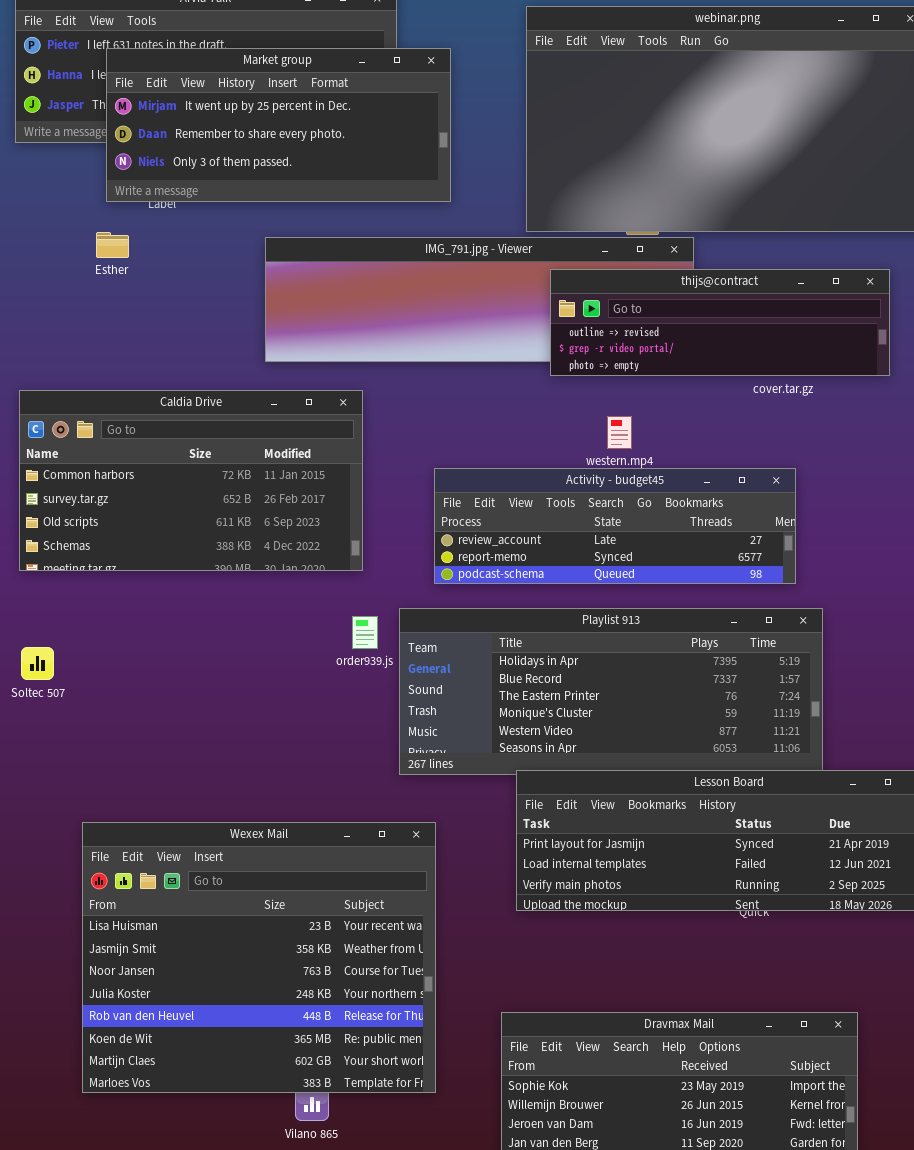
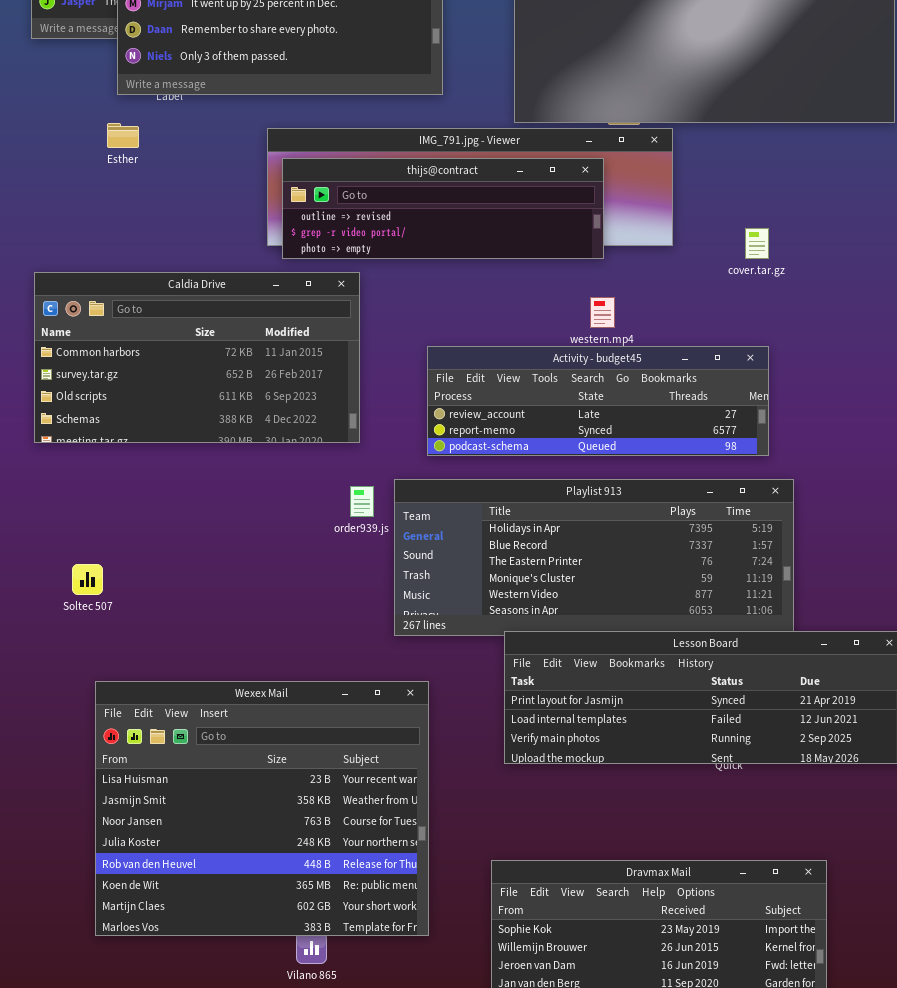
thijs@contract: [550,269,890,376] -> [282,158,604,259], moved
Soltec 507: [21,647,54,680] -> [72,564,103,595], moved

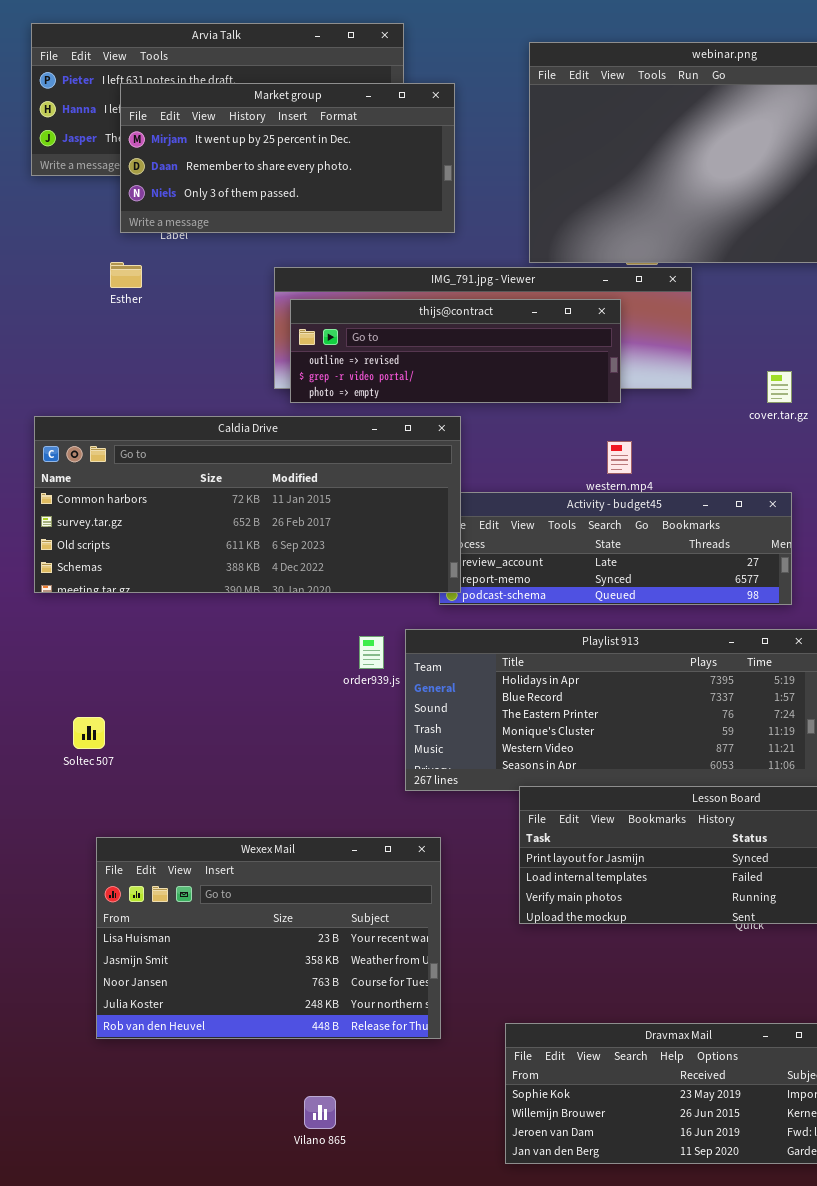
Caldia Drive: [34,272,360,443] -> [34,416,461,593], resized
Wexex Mail: [95,681,429,936] -> [96,837,441,1039], resized

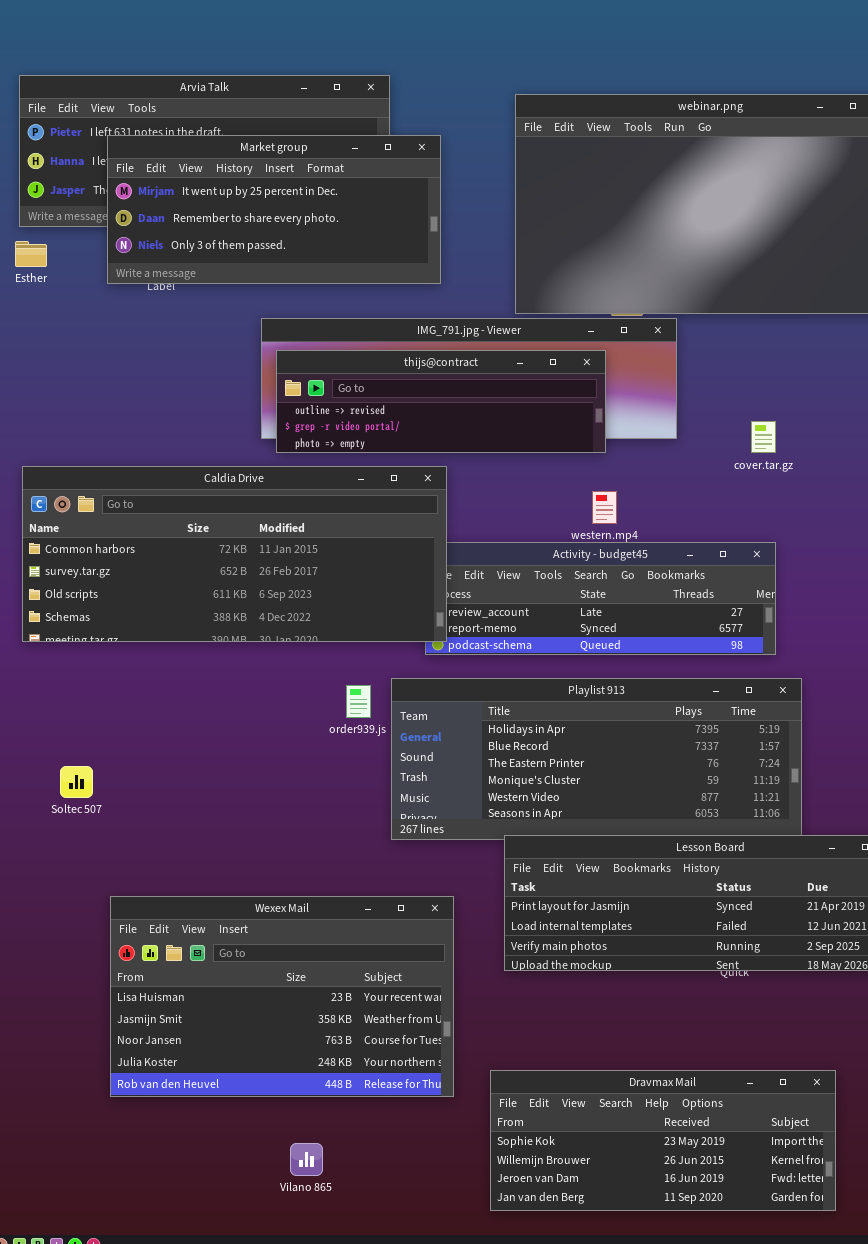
Esther: [110,262,142,288] -> [15,241,47,267], moved
Wexex Mail: [96,837,441,1039] -> [110,896,454,1097], moved

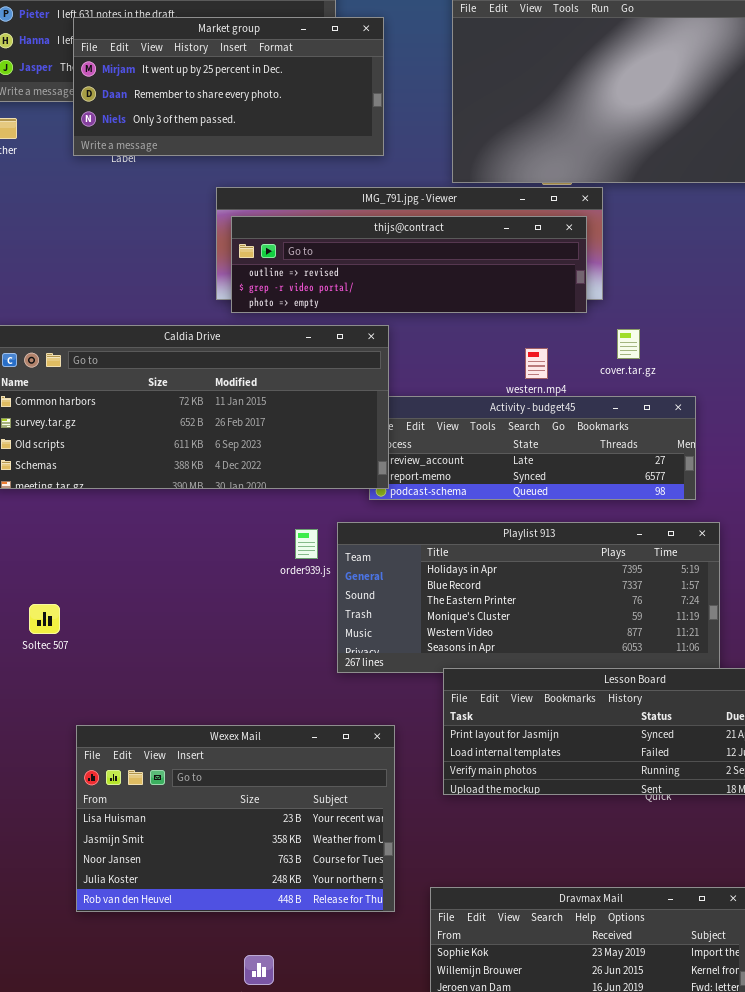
thijs@contract: [276,350,606,453] -> [231,216,587,313], resized
cover.tar.gz: [751,421,776,453] -> [617,329,640,359], moved

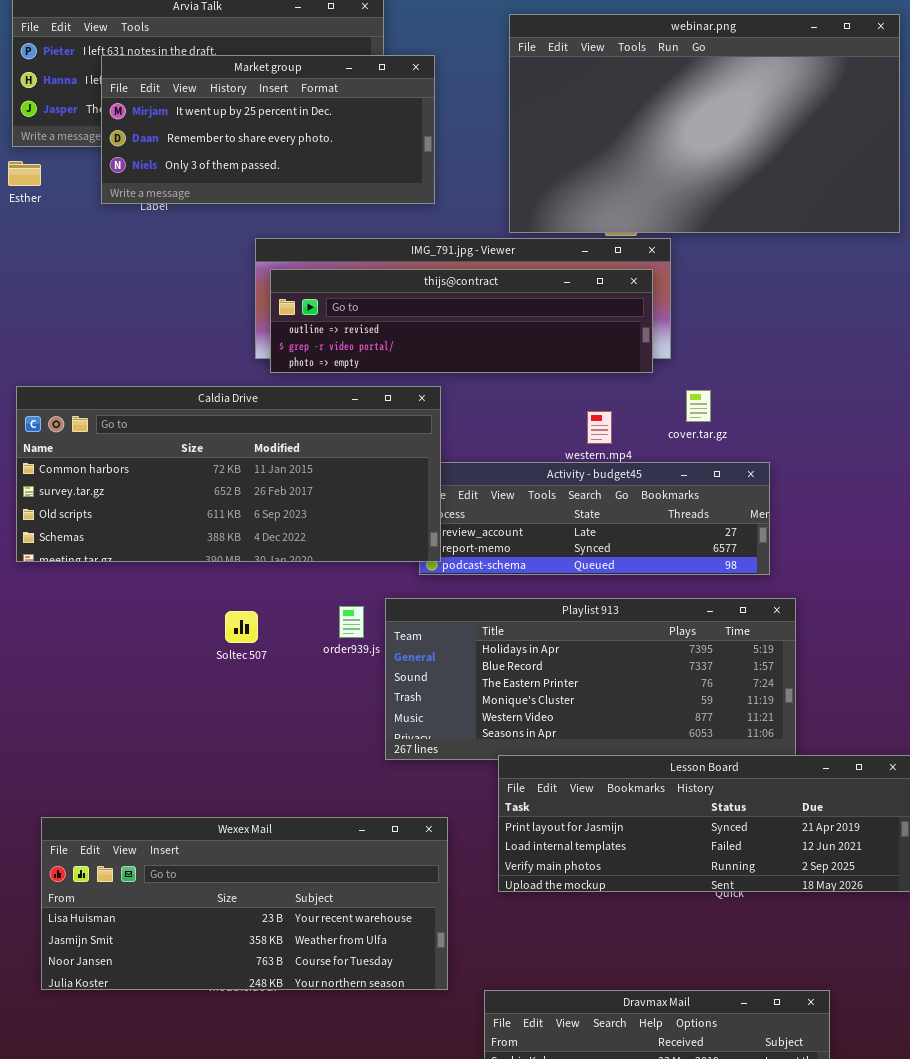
Soltec 507: [29,604,60,634] -> [225,611,258,643], moved
Wexex Mail: [76,725,395,912] -> [41,817,448,990], resized

